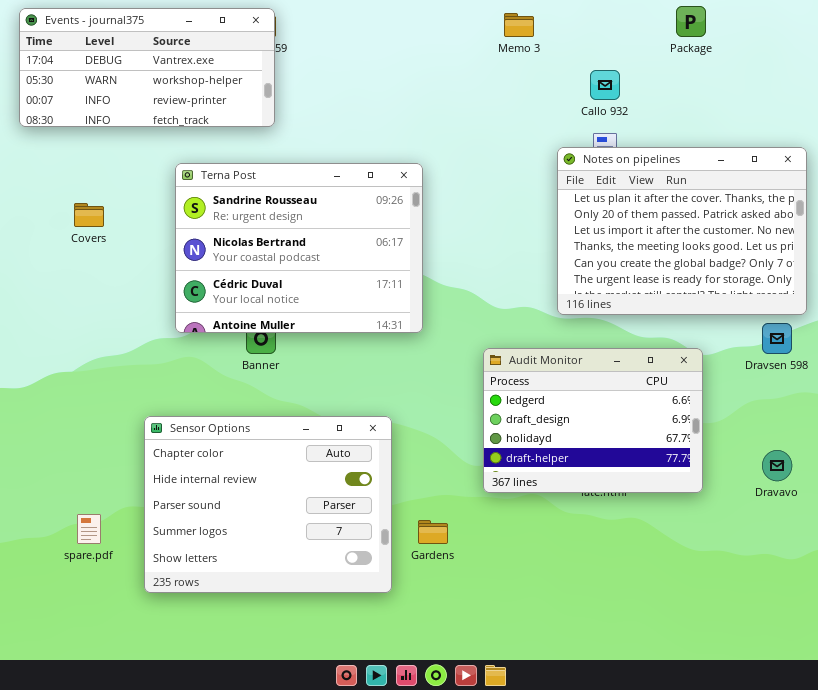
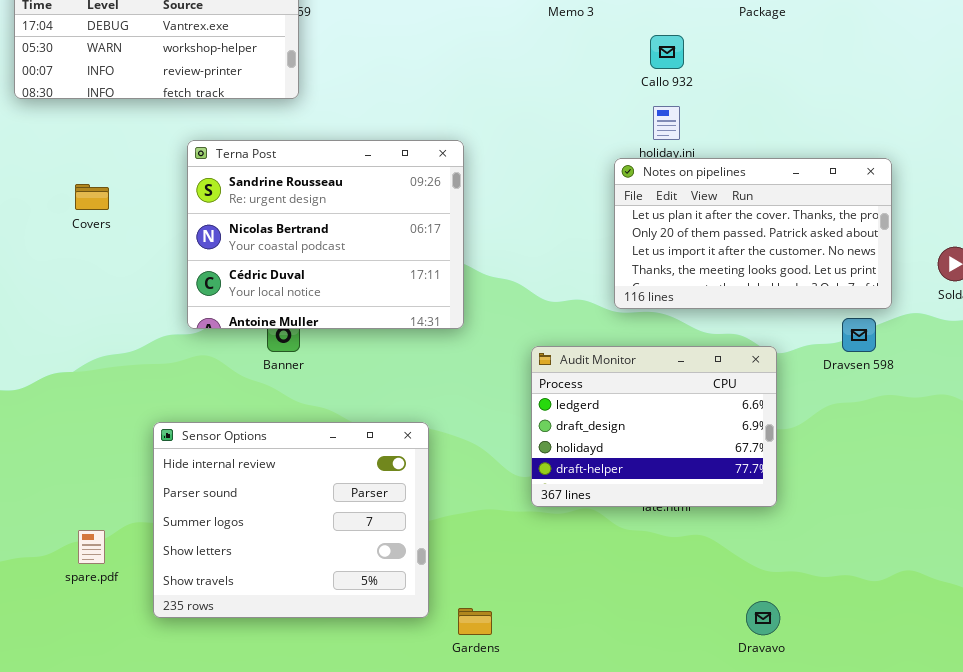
Notes on pipelines: [557,147,807,315] -> [614,158,892,309], resized
Sensor Options: [144,416,392,593] -> [153,422,429,618], scrolled down 1 row
Dravavo: [762,450,792,481] -> [746,601,780,635], moved
Gardens: [418,520,448,544] -> [458,608,492,635], moved

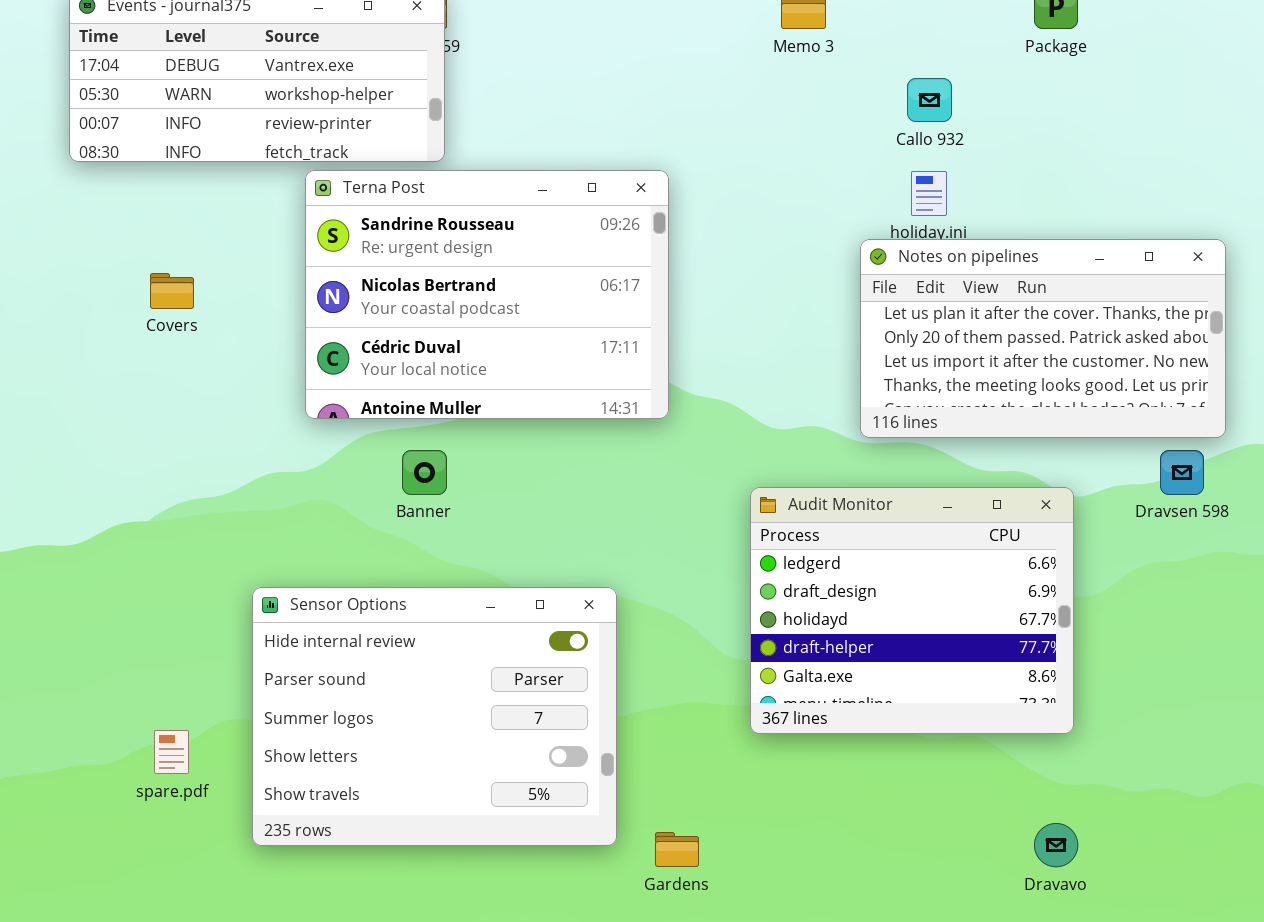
Terna Post: [187,140,464,329] -> [305,170,669,419], moved
Audit Monitor: [531,346,777,507] -> [750,487,1074,734], resized

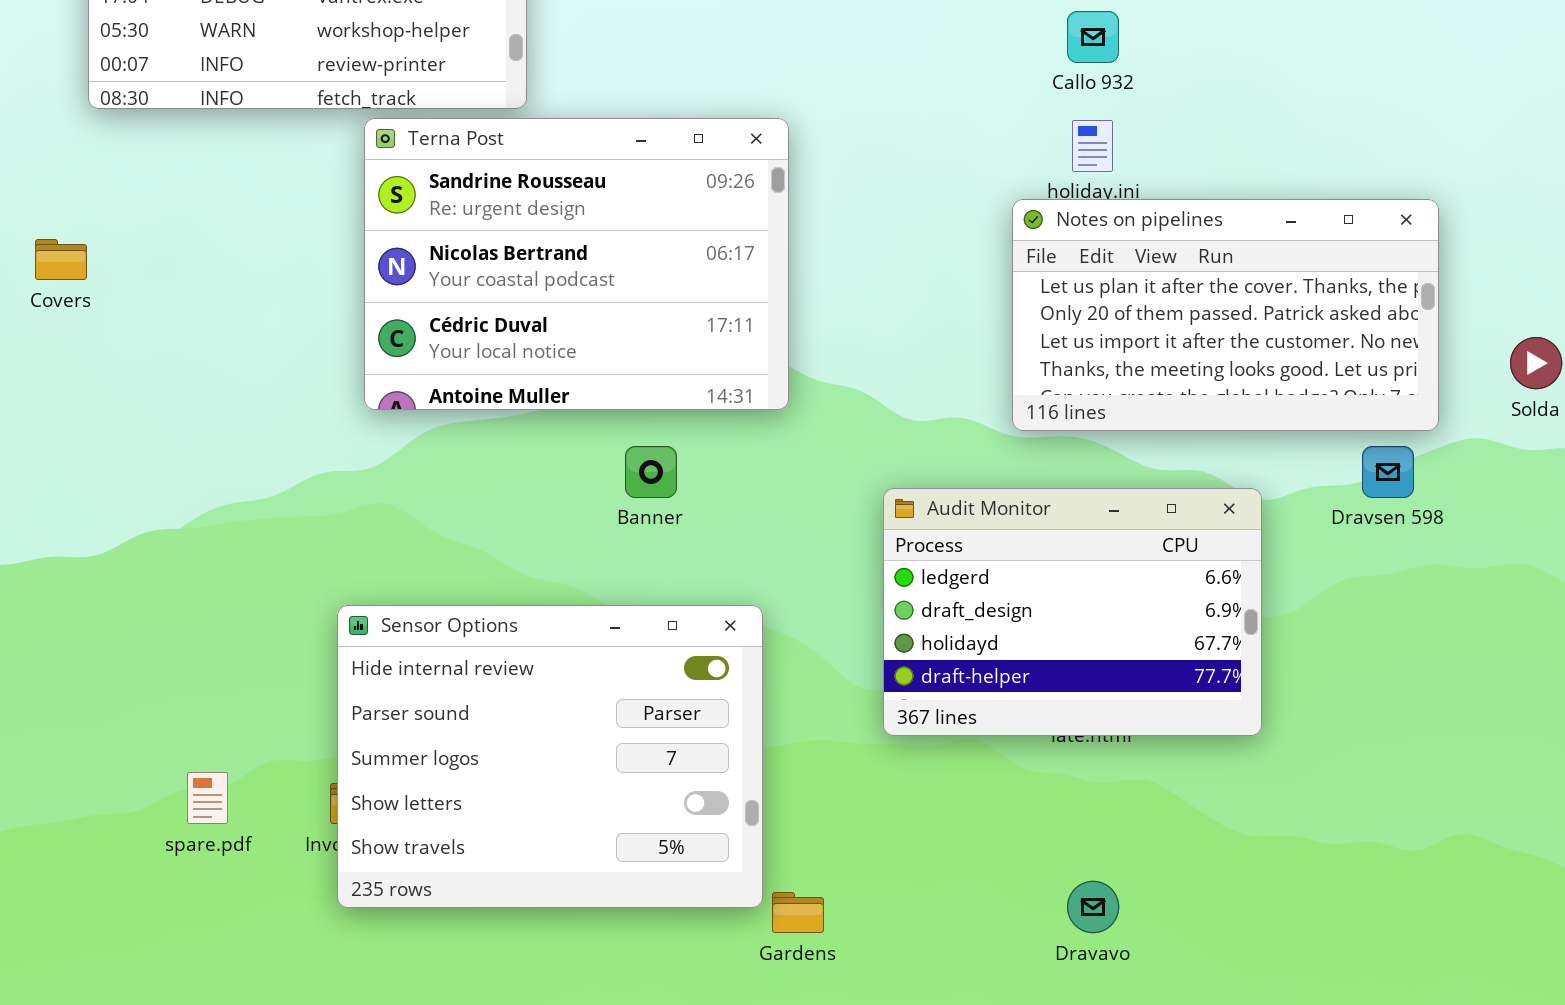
Covers: [150,273,194,309] -> [35,239,87,280], moved
Banner: [402,450,447,495] -> [625,446,677,498], moved
Audit Monitor: [750,487,1074,734] -> [883,488,1262,736], resized
Sensor Options: [252,587,617,846] -> [337,605,763,908], moved
Dravavo: [1034,823,1078,867] -> [1067,881,1119,933], moved

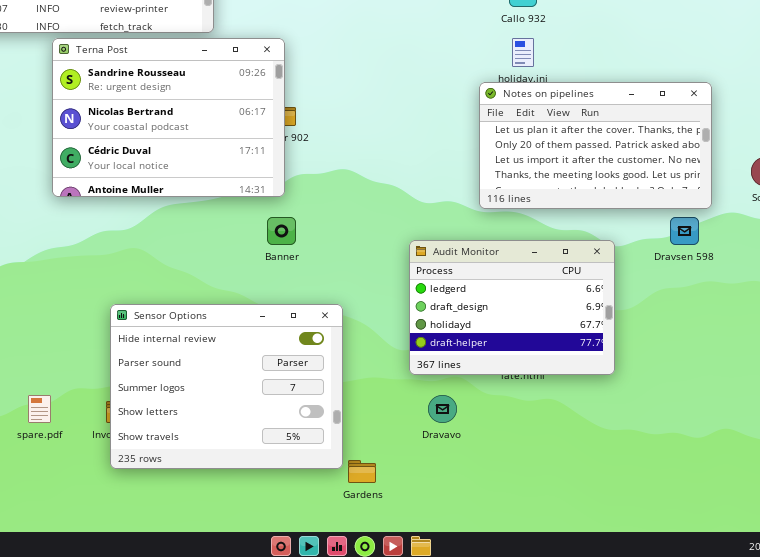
Terna Post: [364,118,789,410] -> [52,38,285,197], moved
Dravavo: [1067,881,1119,933] -> [428,395,457,423], moved

